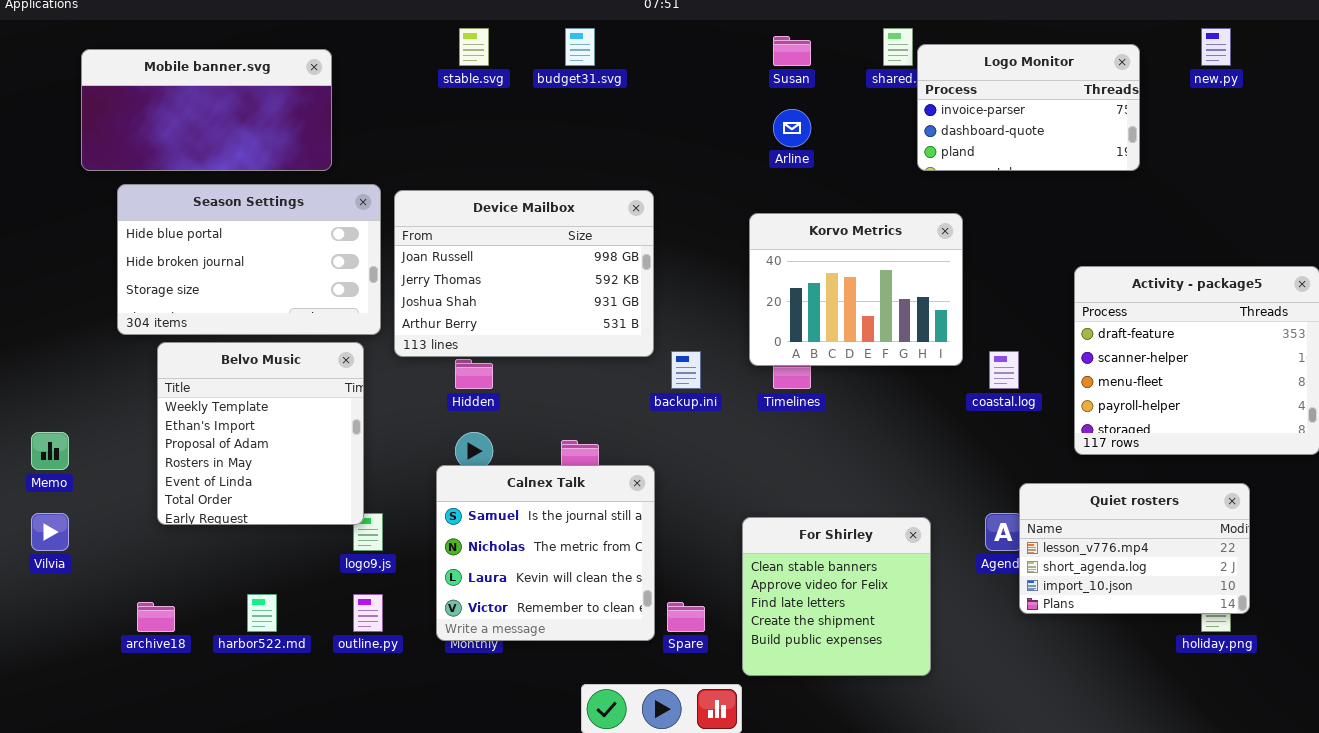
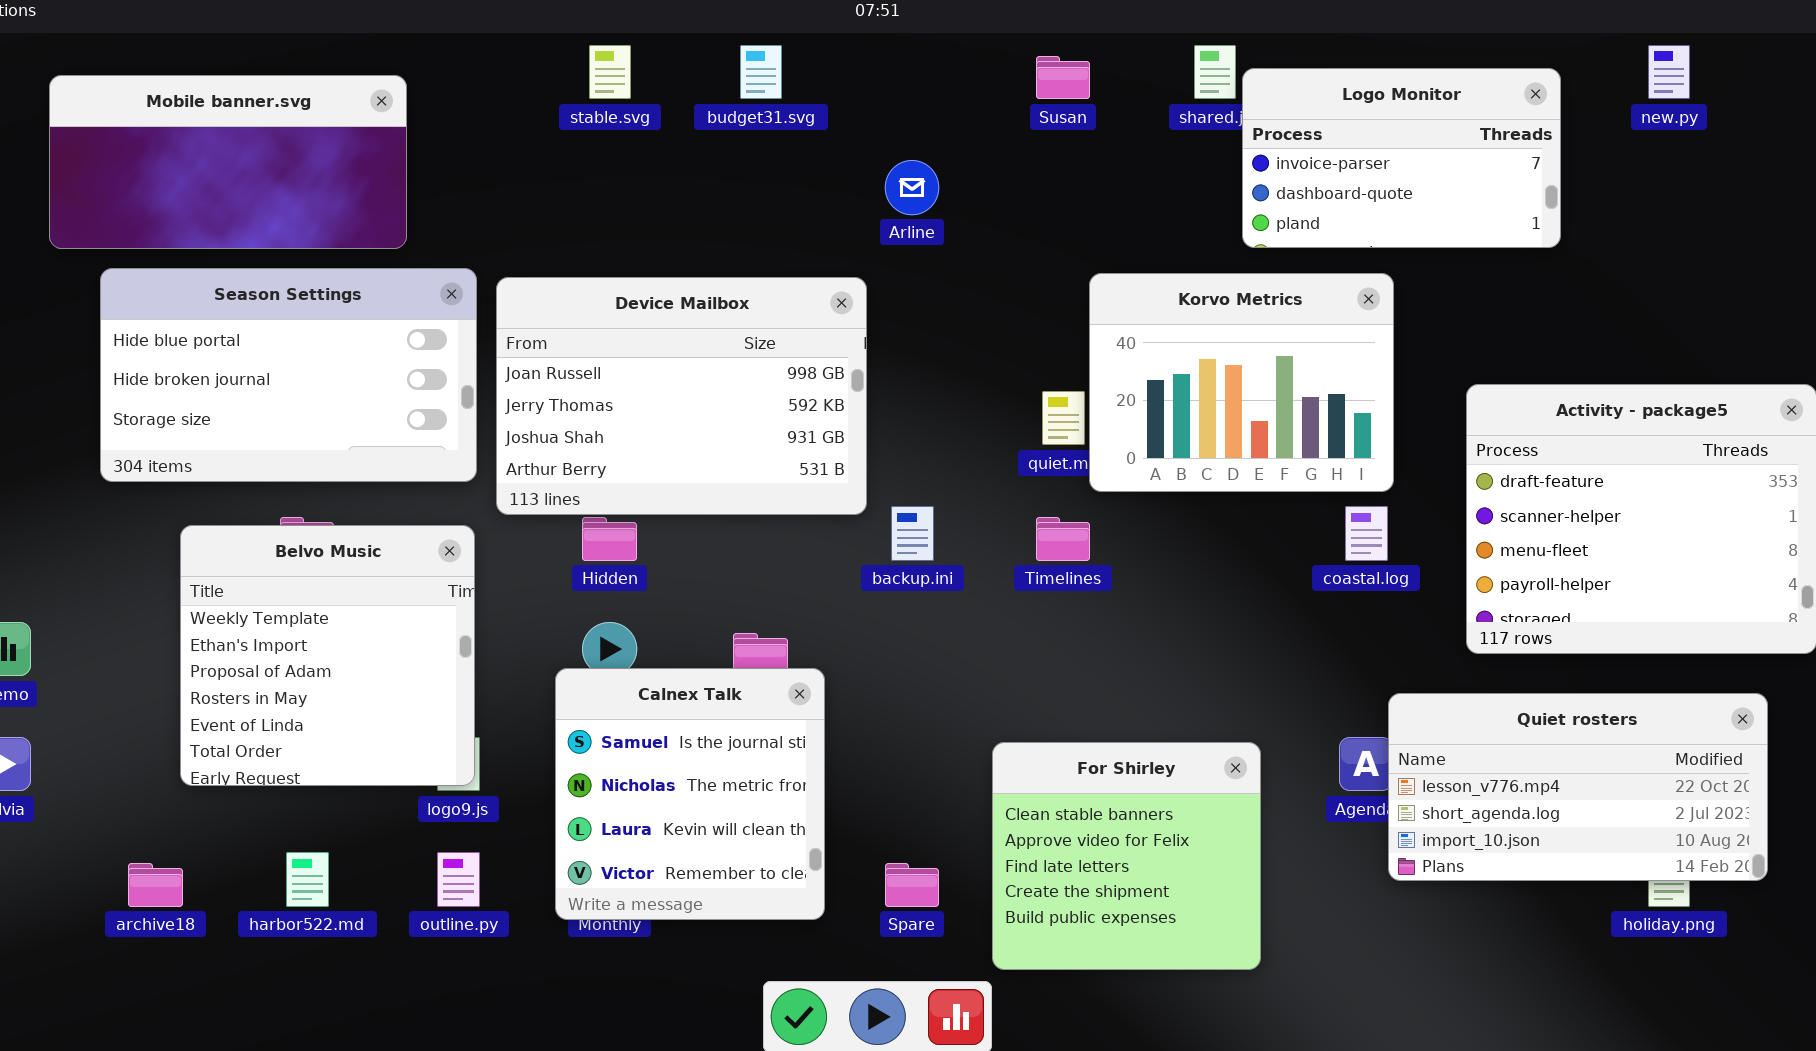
Arline: [773,109,811,147] -> [885,160,939,215], moved
Korvo Metrics: [749,213,963,366] -> [1089,273,1394,492], moved
Belvo Music: [157,342,364,525] -> [180,525,475,786], moved
Calnex Talk: [436,465,655,641] -> [555,668,825,920], resized
Quiet rosters: [1019,483,1250,614] -> [1388,693,1768,881], resized

